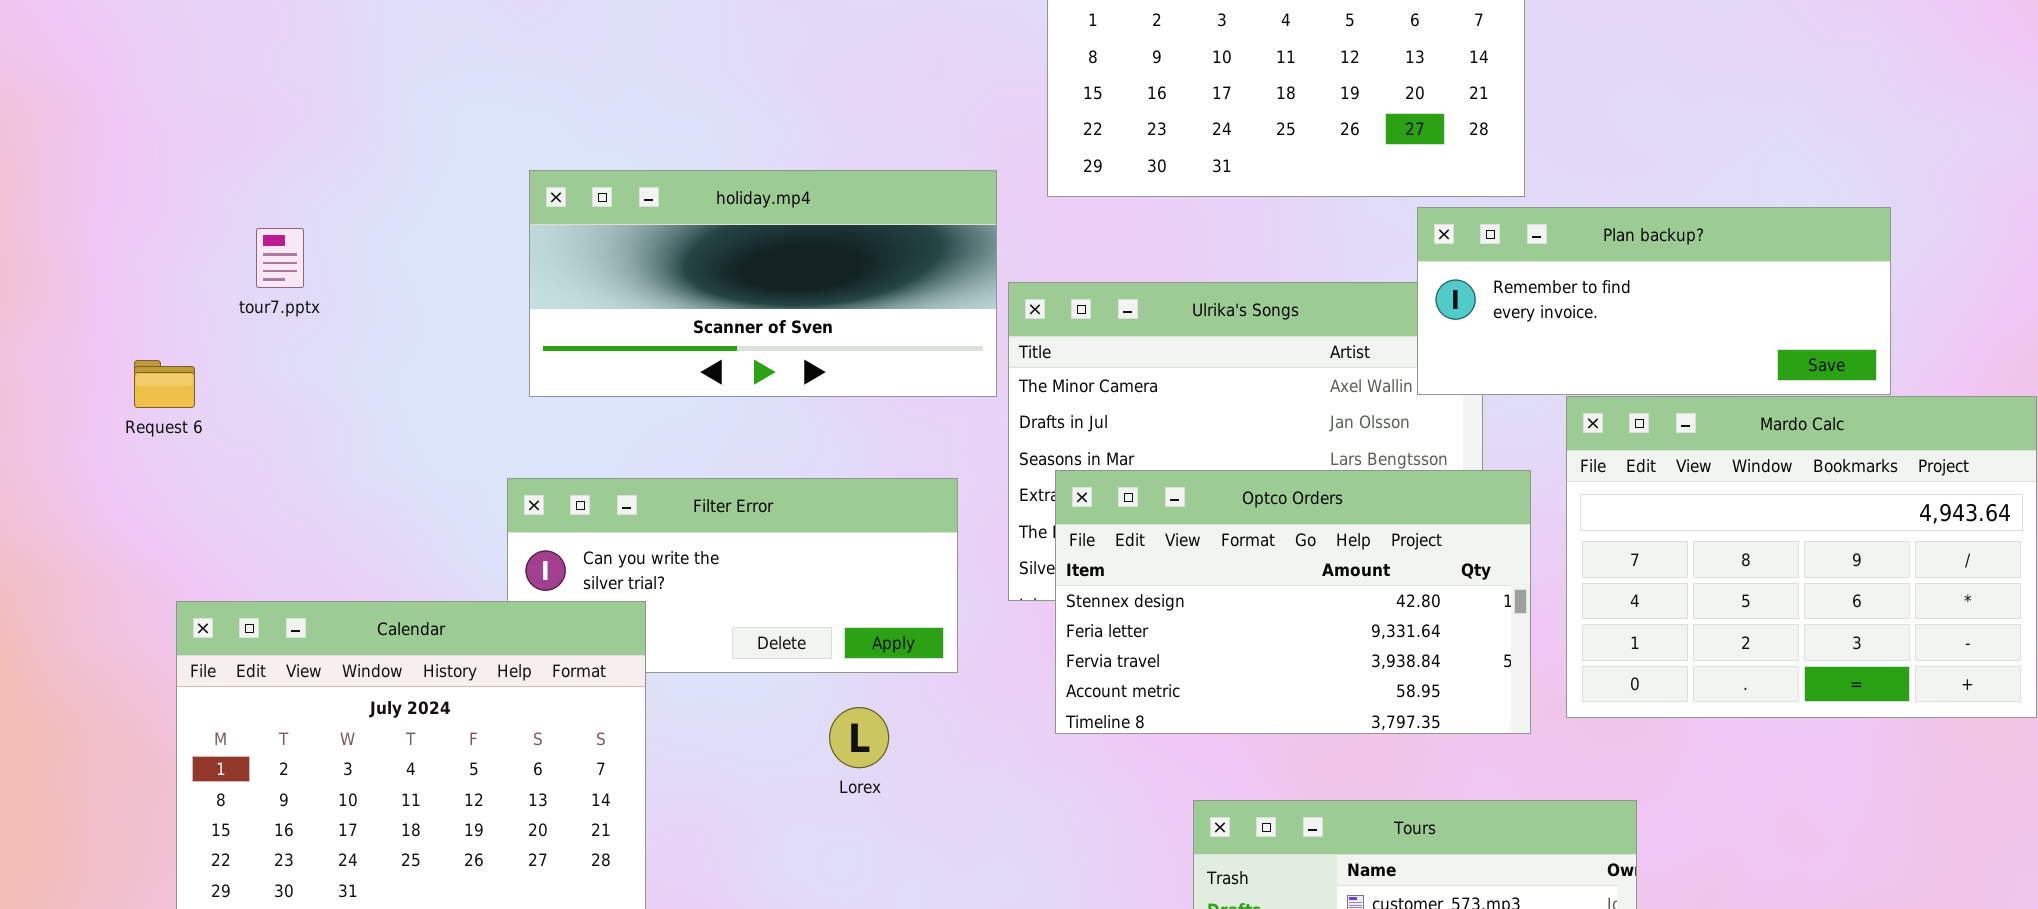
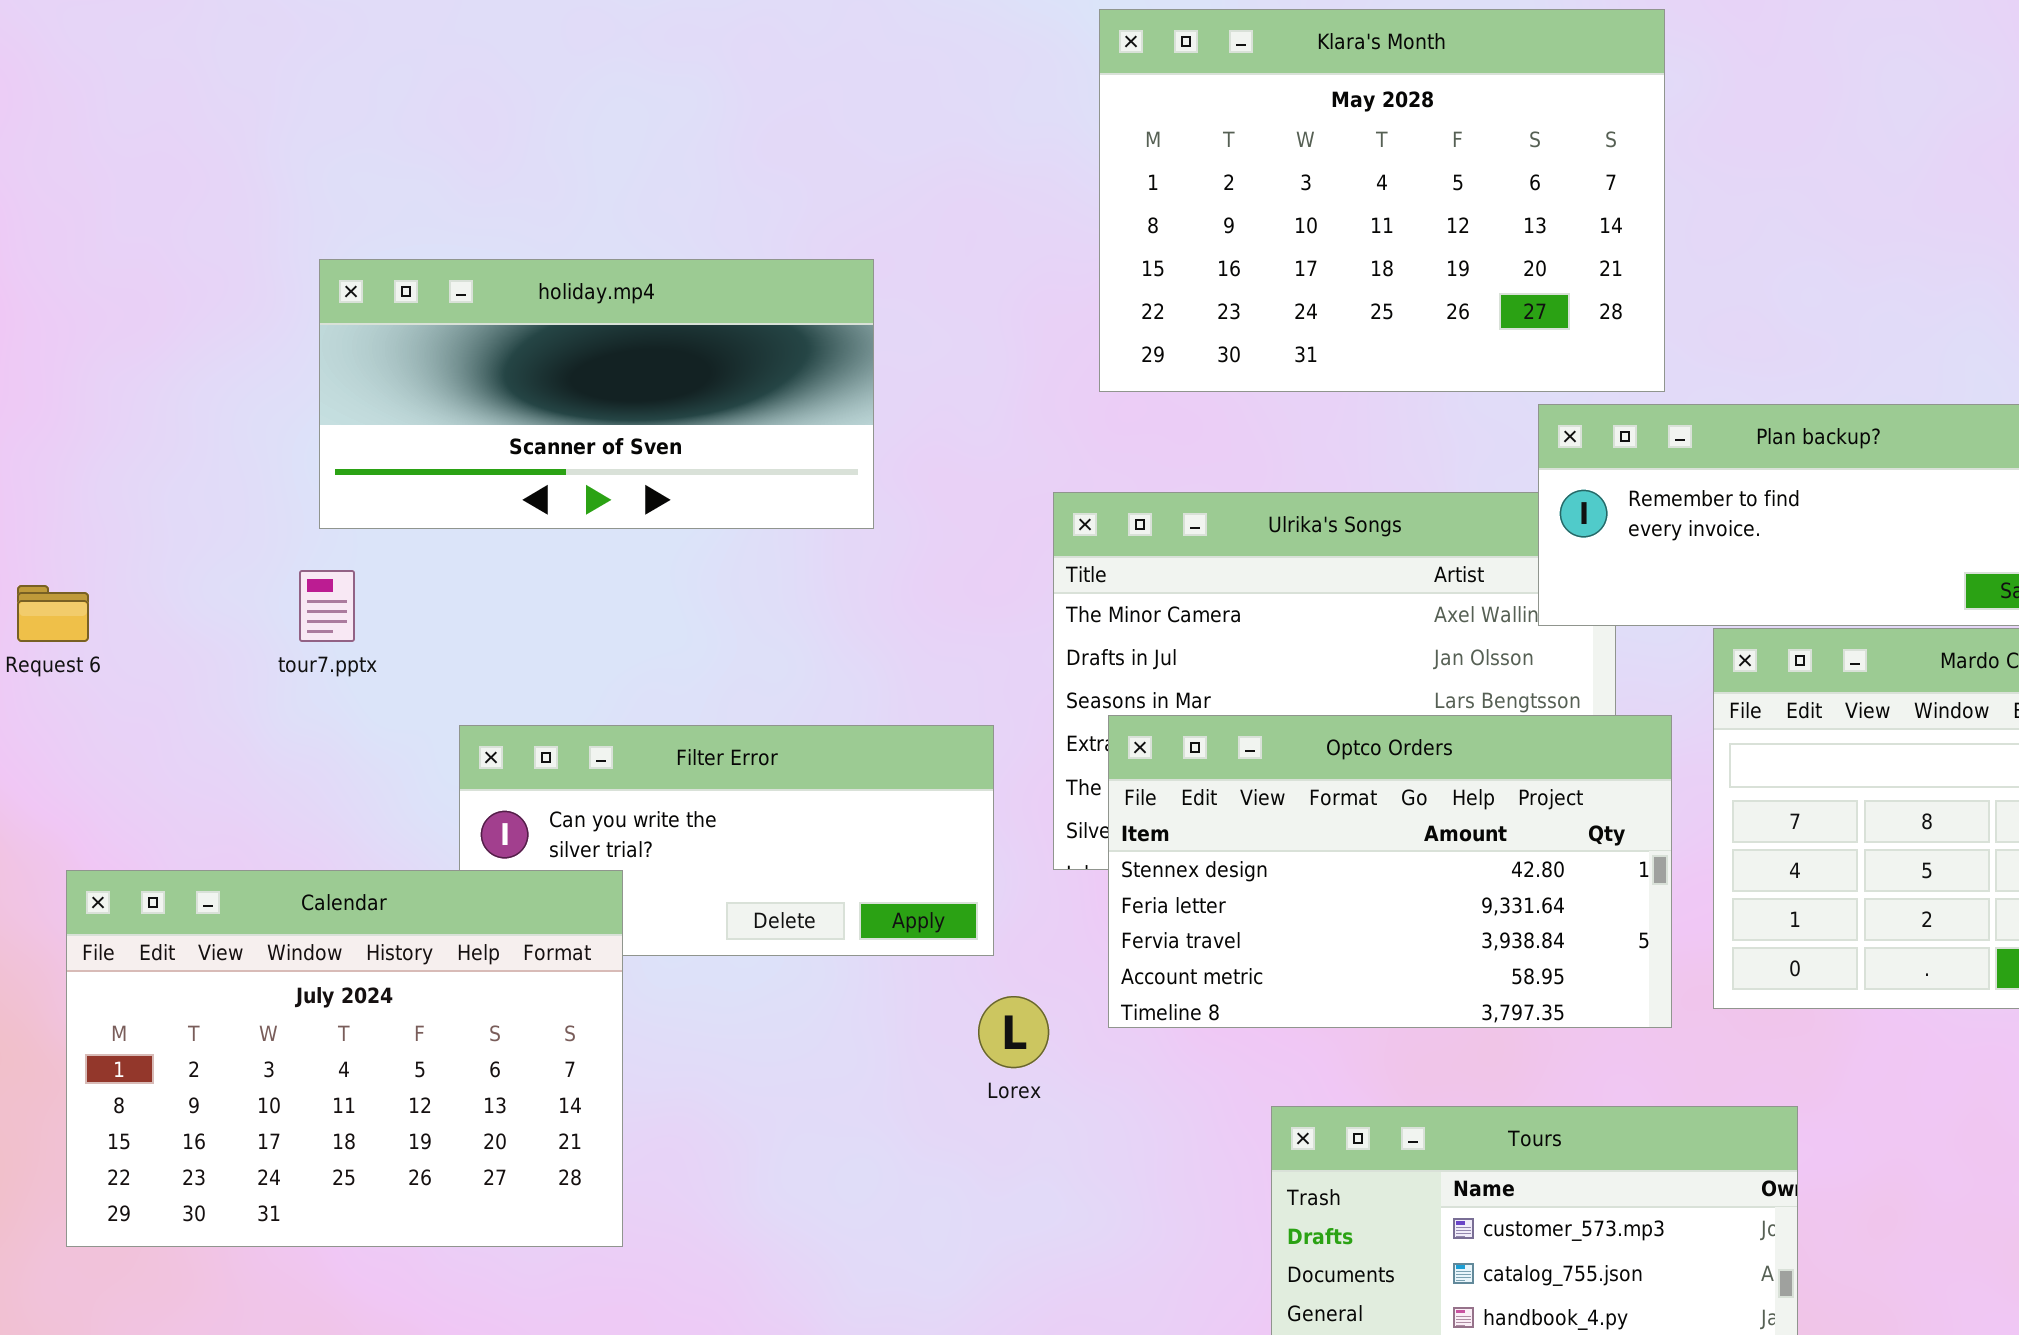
holiday.mp4: [529,170,997,397] -> [319,259,874,529], moved
tour7.pptx: [256,228,304,288] -> [299,570,355,642], moved
Lorex: [829,707,889,768] -> [978,996,1049,1068], moved

